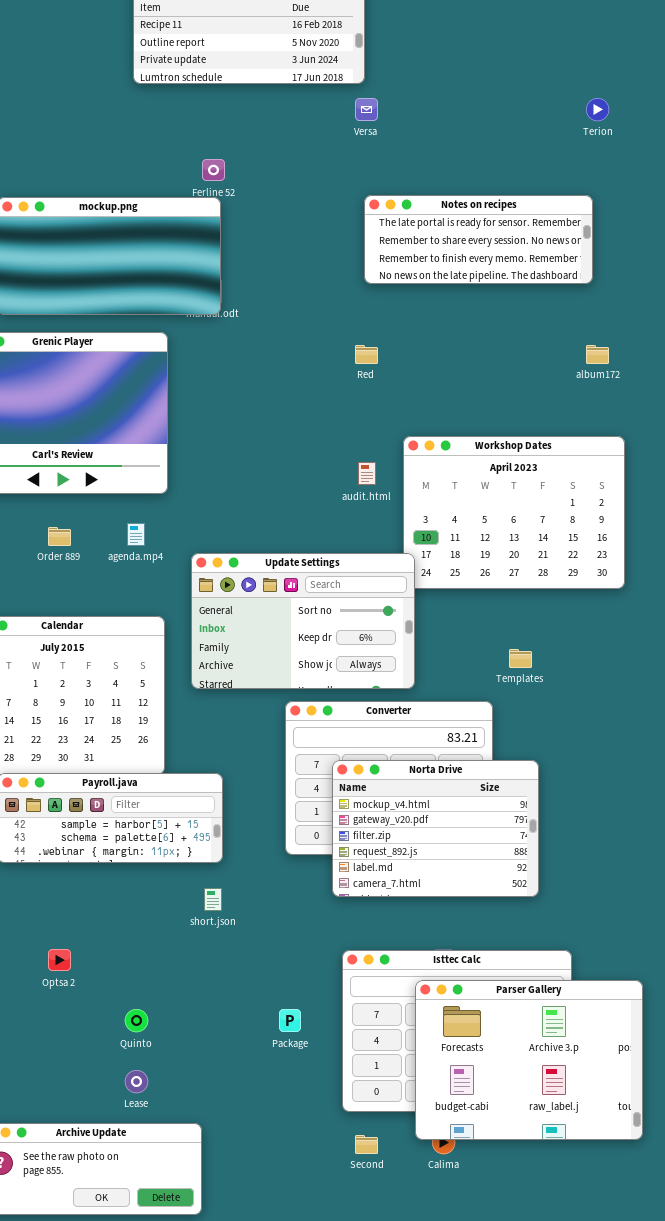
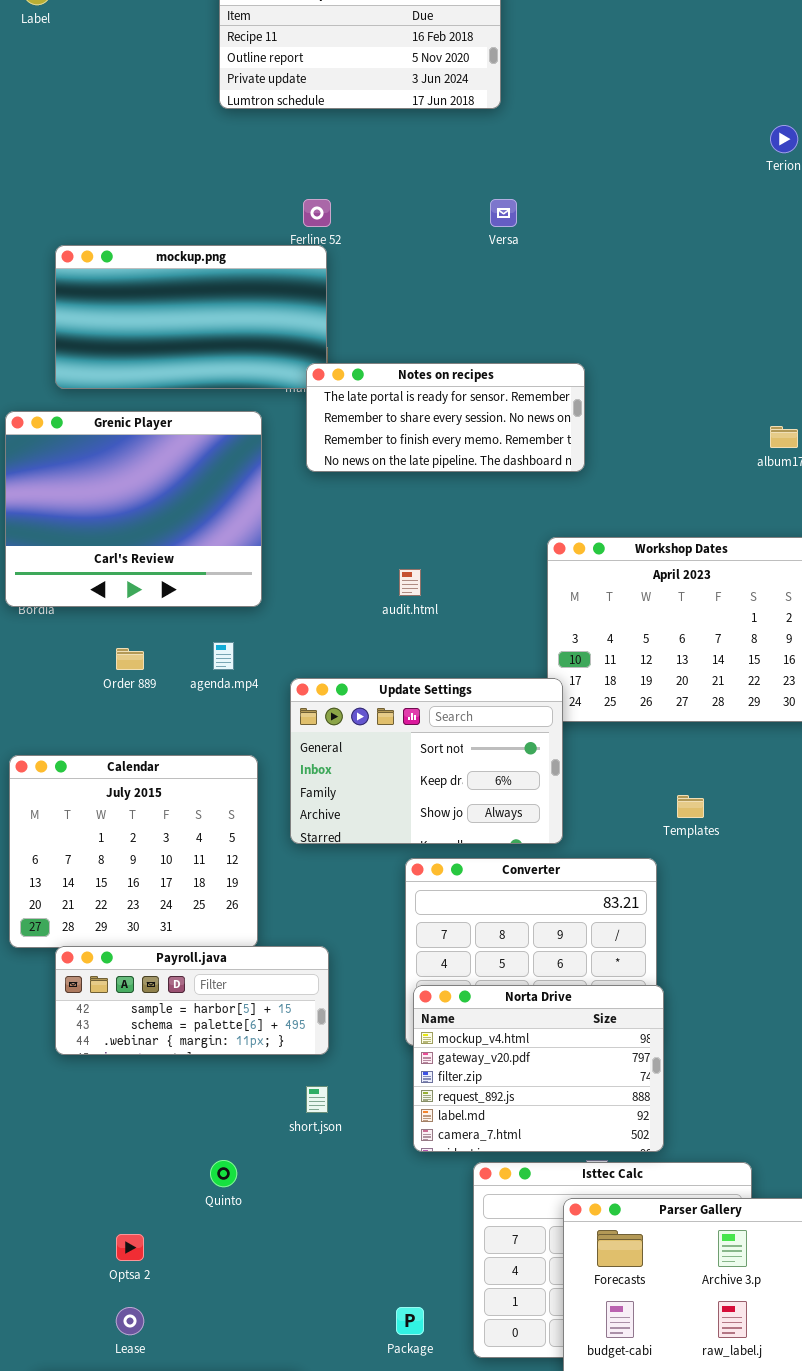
Versa: [355,98,378,121] -> [490,199,517,227], moved
Notes on recipes: [364,195,593,284] -> [306,363,585,472], moved
audit.html: [358,462,376,485] -> [399,569,421,596], moved
Norta Drive: [332,760,539,897] -> [413,985,664,1152], moved
Optsa 2: [48,949,71,971] -> [116,1234,144,1261], moved
Quinto: [125,1009,148,1032] -> [210,1160,237,1187], moved
Package: [279,1009,301,1032] -> [396,1307,424,1335], moved
Lease: [125,1070,148,1093] -> [116,1307,144,1335], moved

